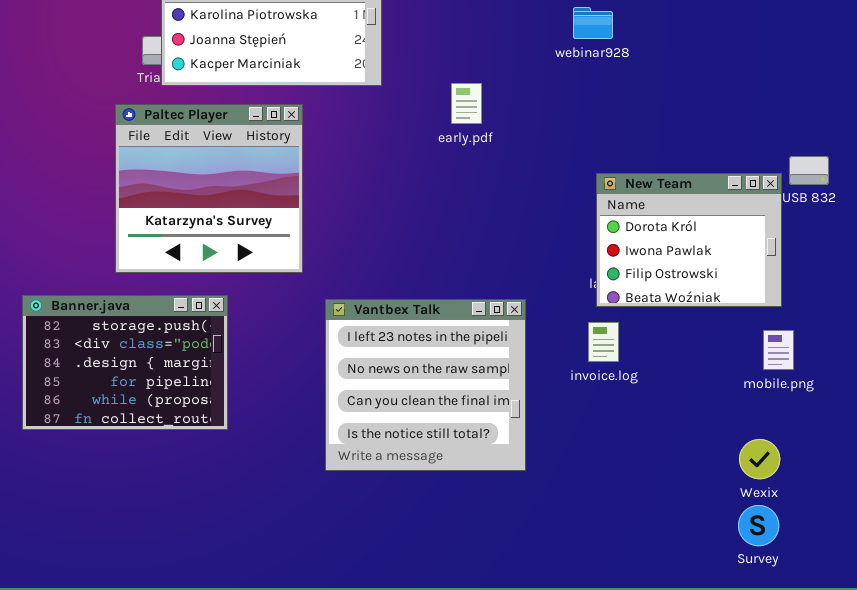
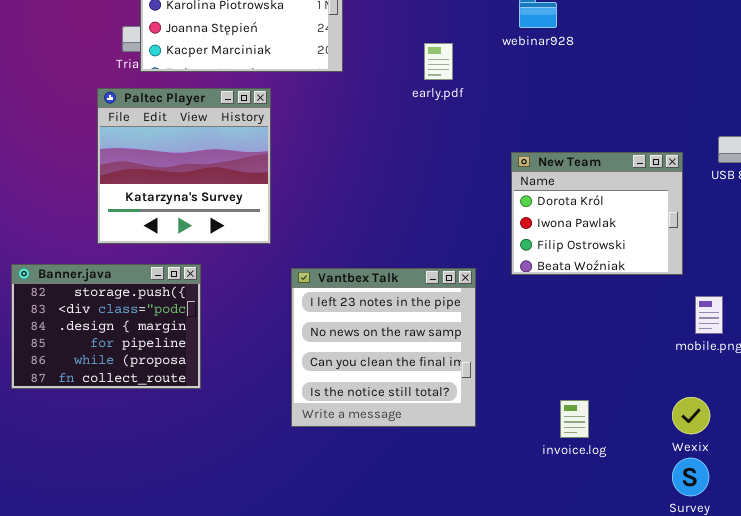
early.pdf: [451,83,482,124] -> [424,43,453,80], moved
New Team: [596,173,782,307] -> [511,152,683,275], moved
invoice.log: [588,322,619,362] -> [560,400,589,438], moved

